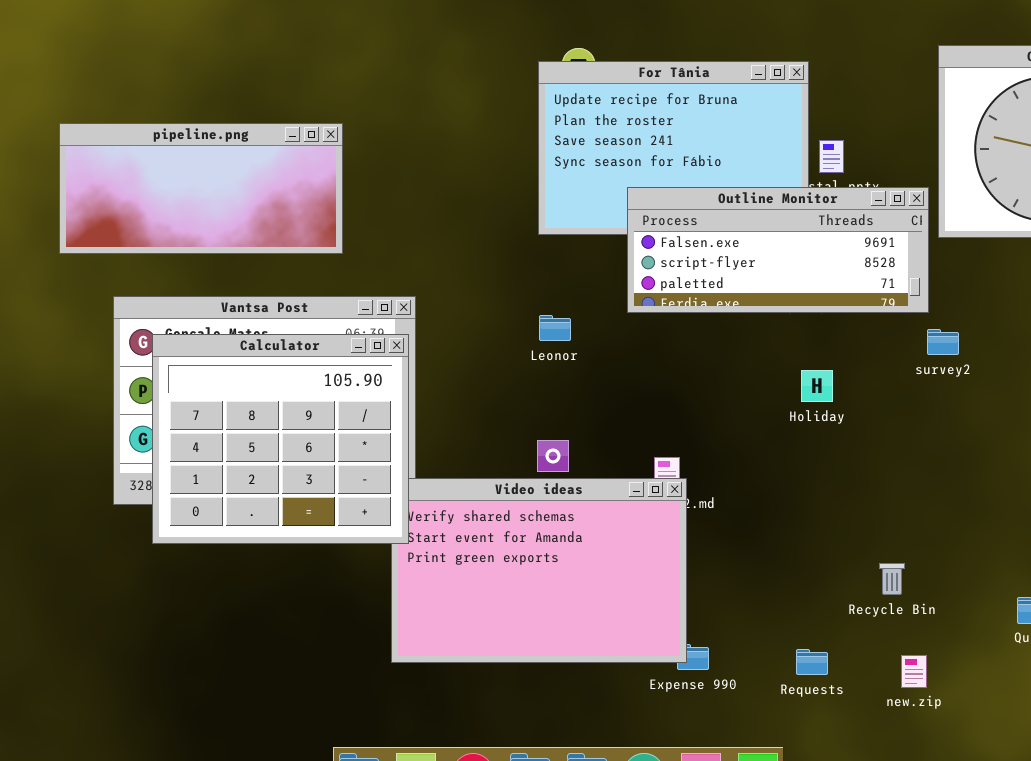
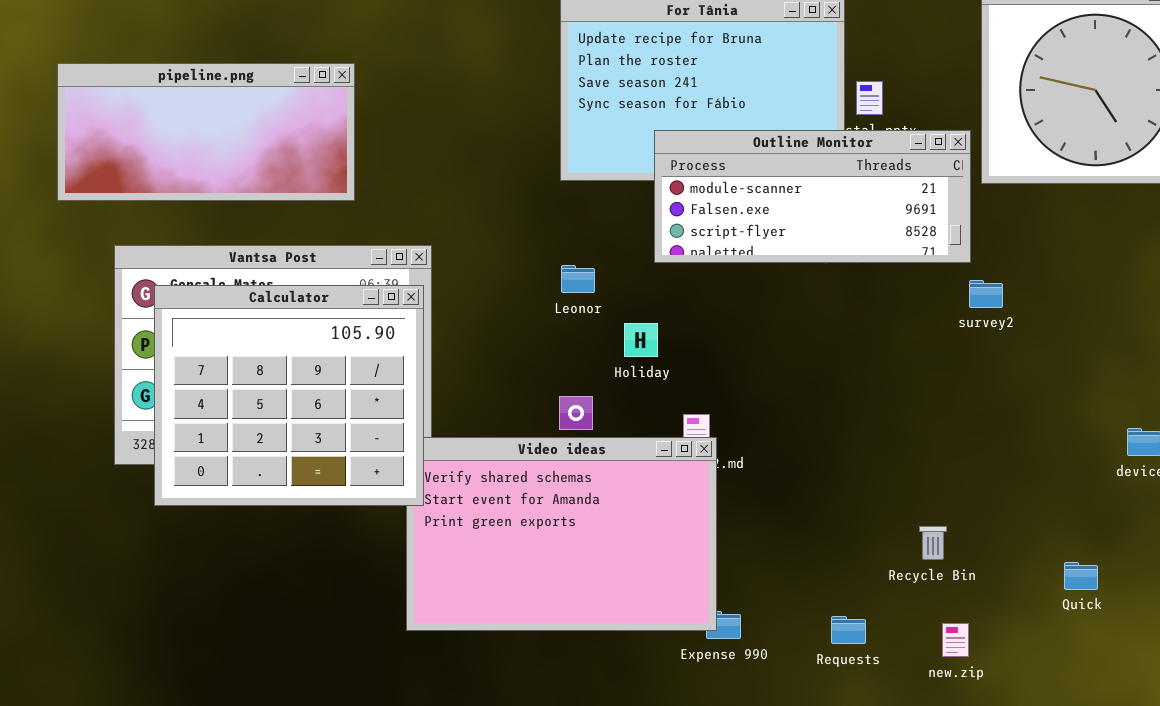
Outline Monitor: [627,187,929,313] -> [654,130,971,263], scrolled up 1 row
Holiday: [801,370,833,402] -> [624,323,658,357], moved

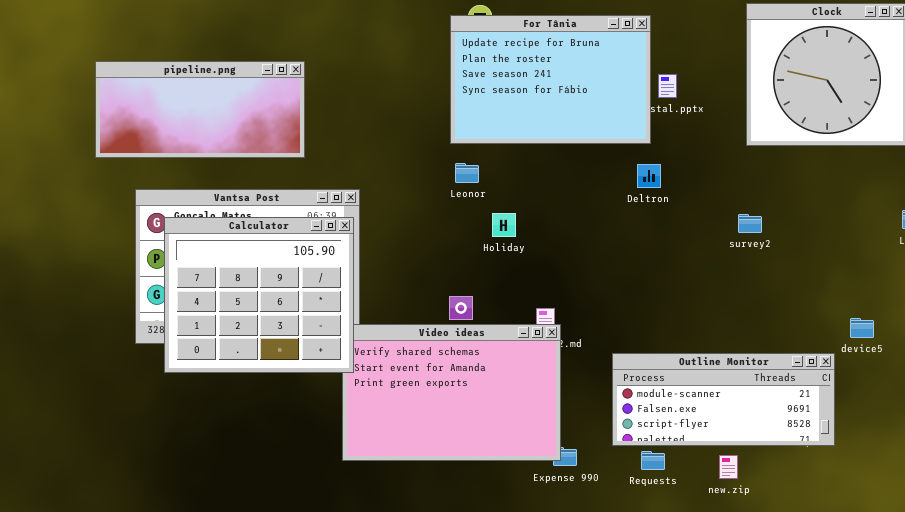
Outline Monitor: [654,130,971,263] -> [612,353,835,446], moved
Leonor: [561,265,595,293] -> [455,163,479,183], moved
Holiday: [624,323,658,357] -> [492,213,516,237], moved

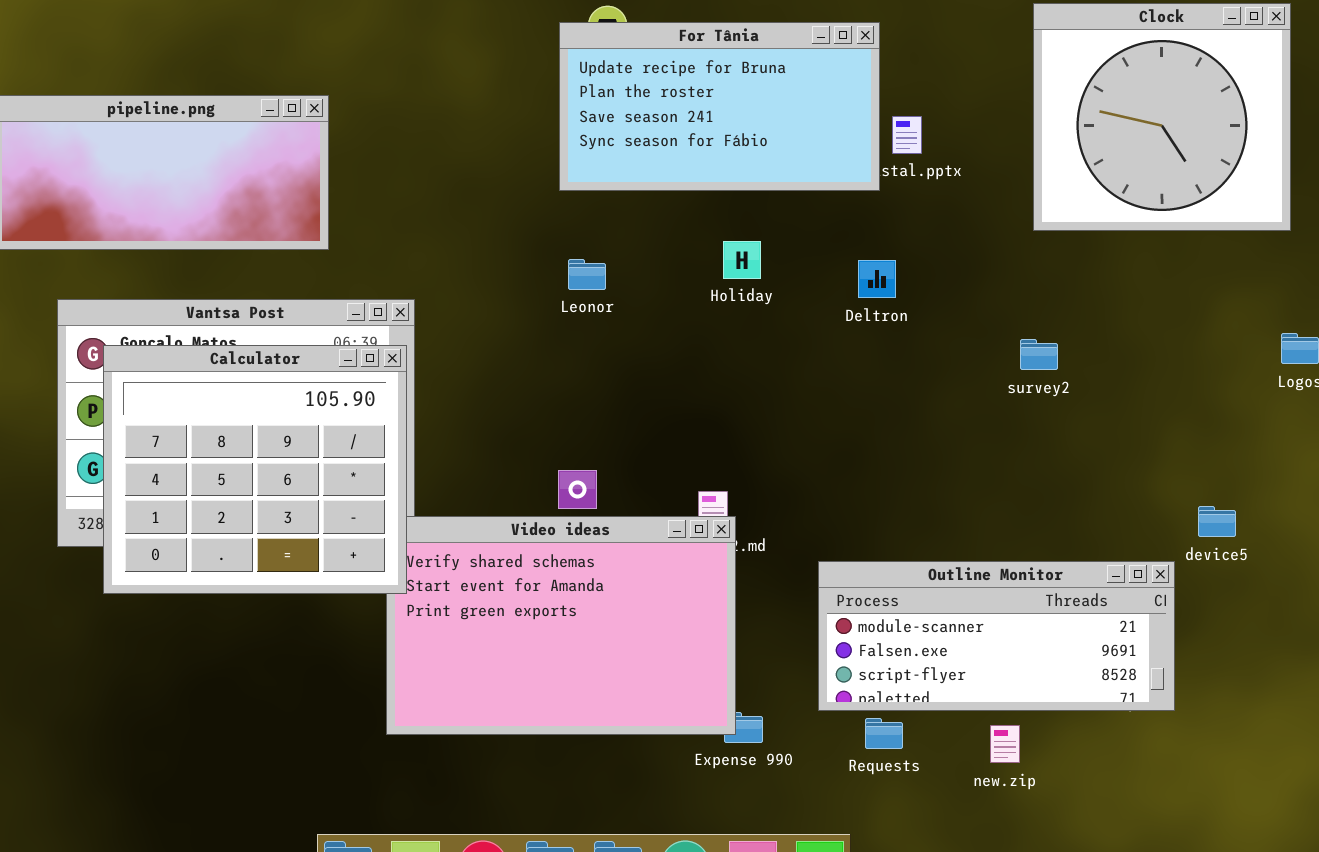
For Tânia: [450,15,651,144] -> [559,22,880,191], resized
Holiday: [492,213,516,237] -> [723,241,761,279], moved

